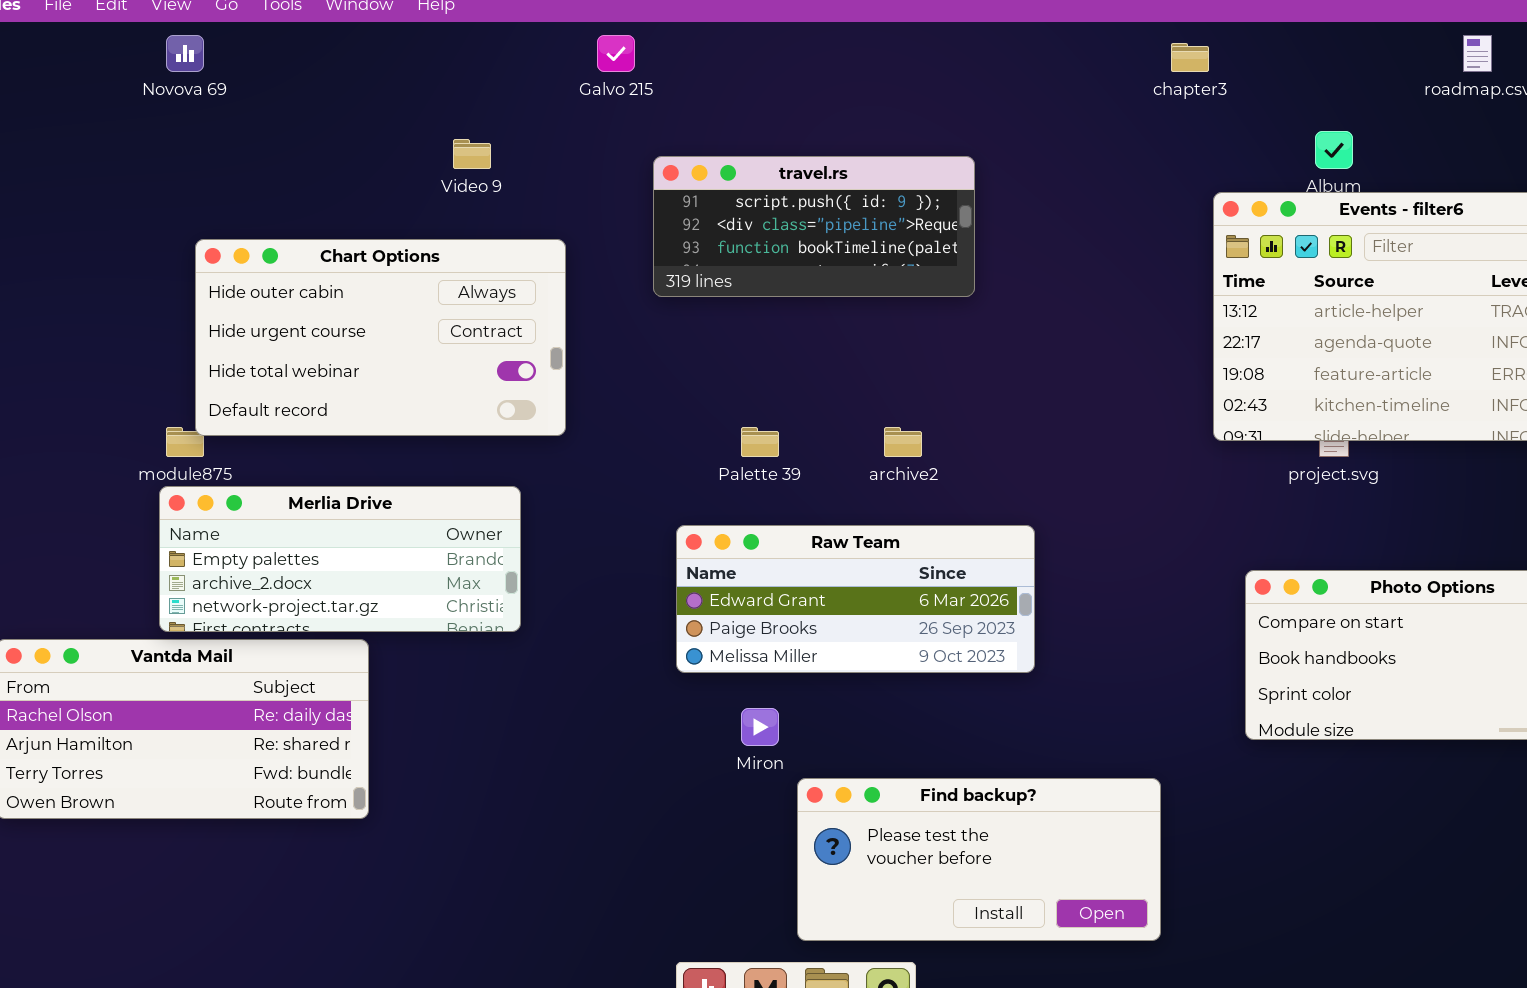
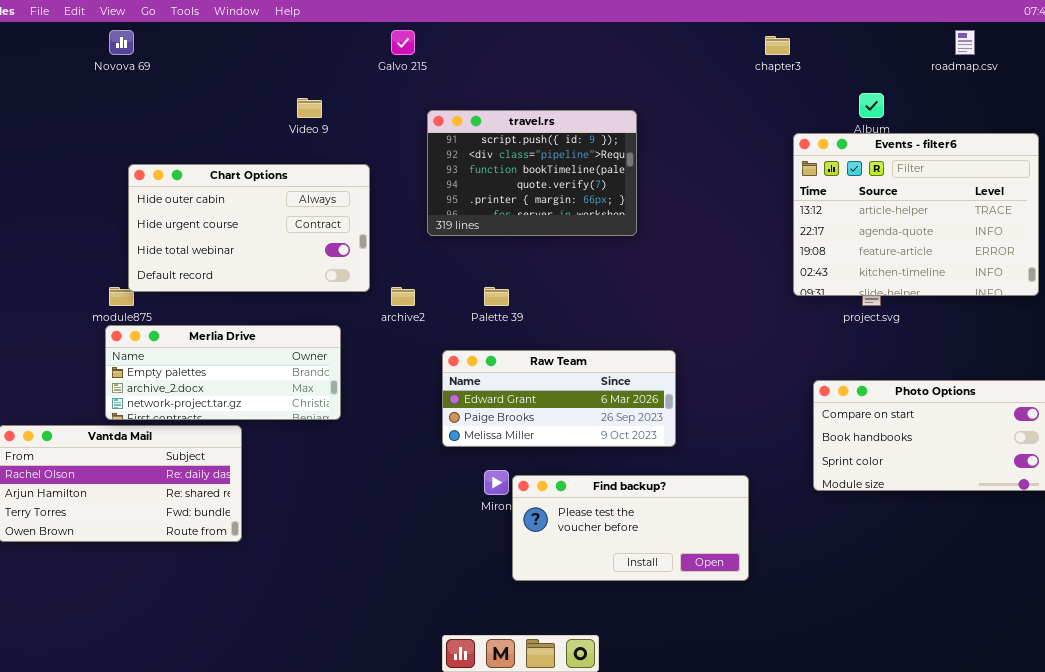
travel.rs: [653,156,975,297] -> [427,110,637,236], resized
archive2: [884,427,922,457] -> [391,287,415,306], moved
Find backup?: [797,778,1161,941] -> [512,475,749,581], moved

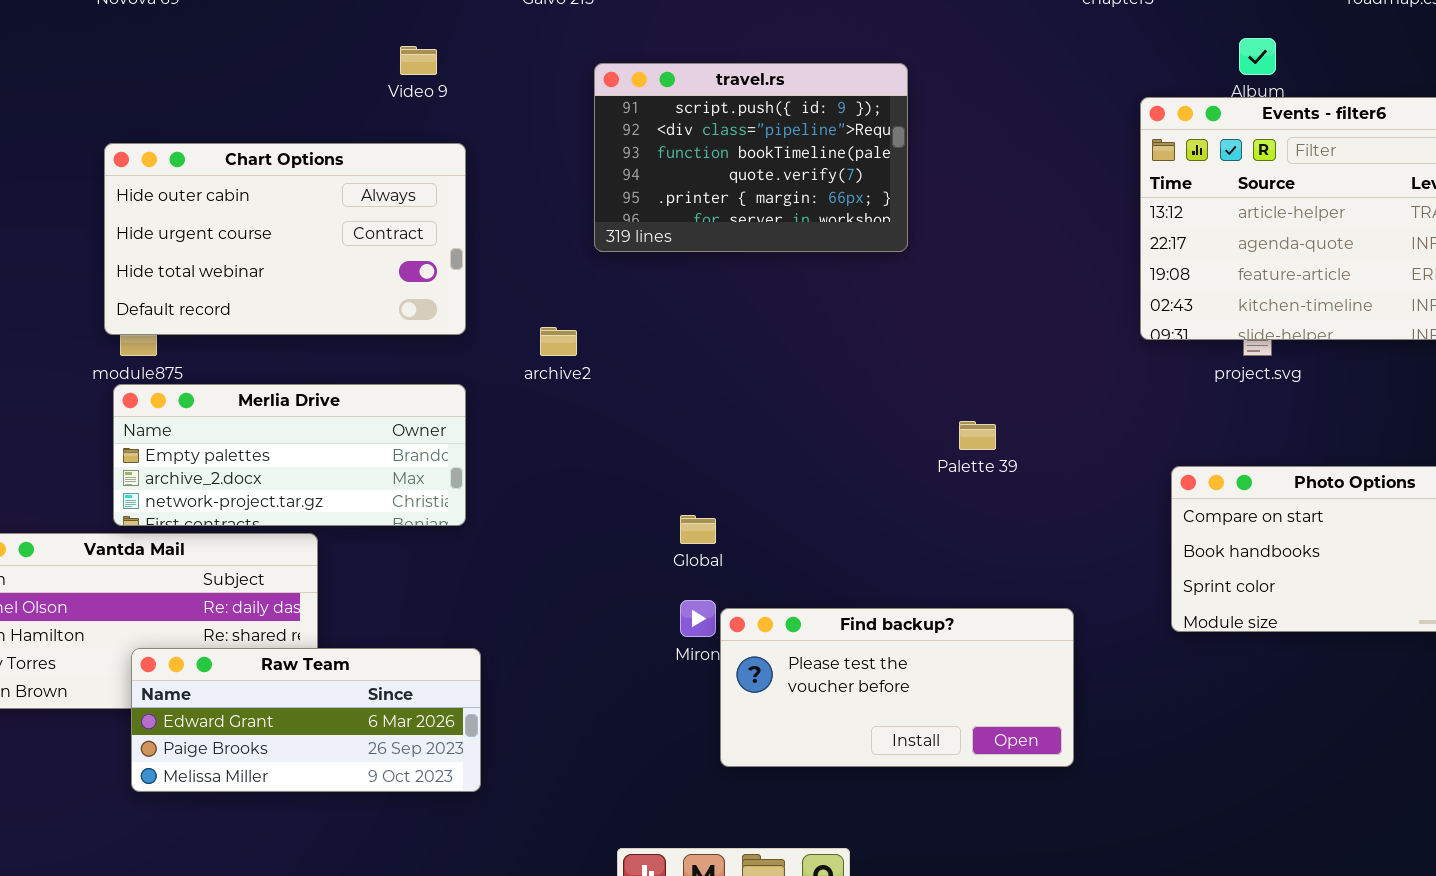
Chart Options: [128,164,370,292] -> [104,143,466,335], moved
Palette 39: [484,287,509,306] -> [959,421,996,450], moved
Raw Team: [442,350,676,447] -> [131,648,481,792], moved

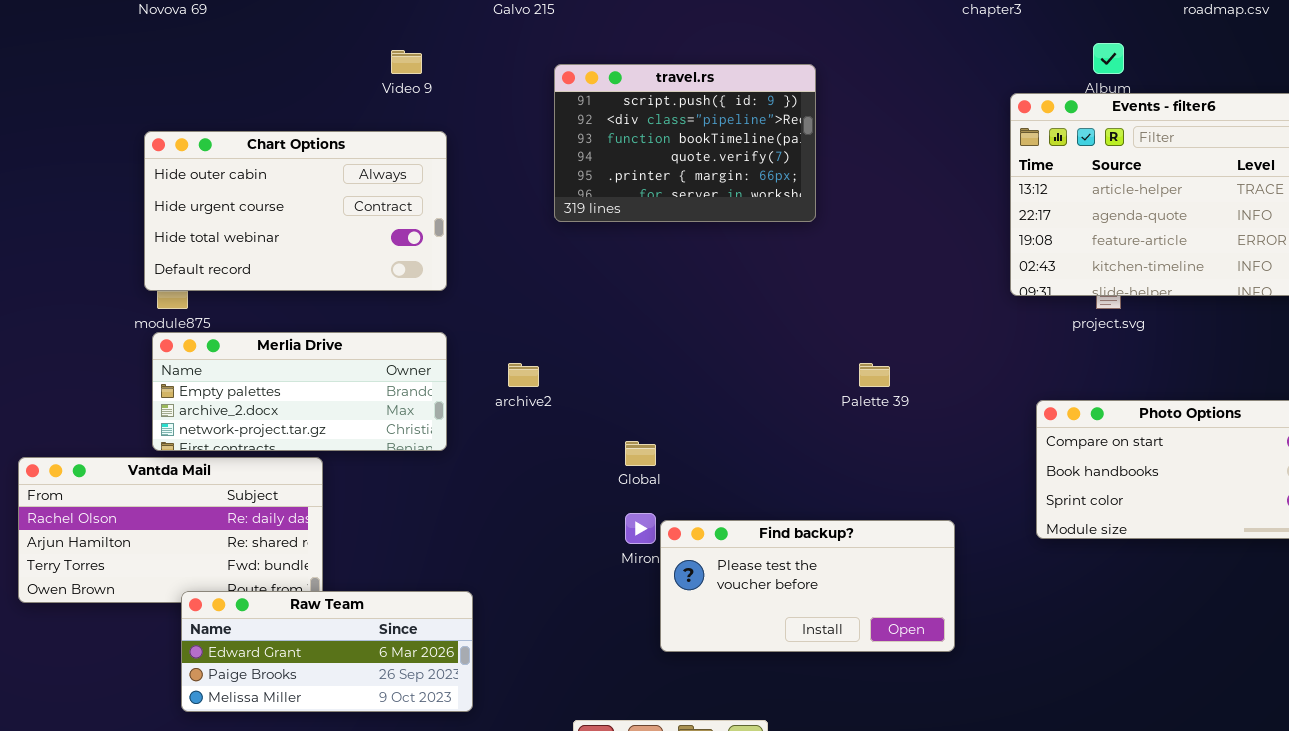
archive2: [540,327,577,356] -> [508,363,539,387], moved
Raw Team: [131,648,481,792] -> [181,591,473,712], moved

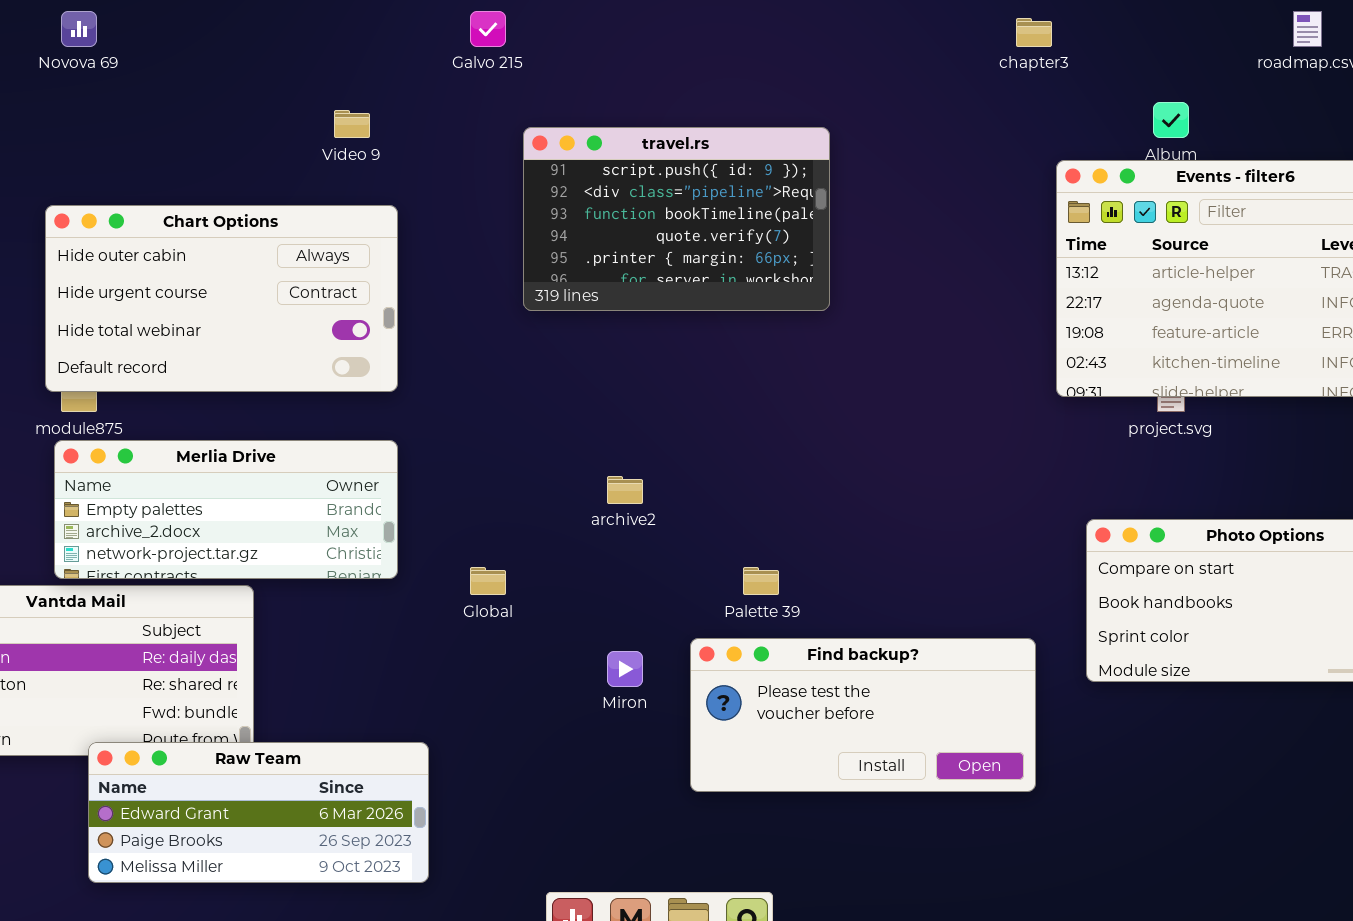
archive2: [508,363,539,387] -> [607,476,643,504], moved
Palette 39: [859,363,890,387] -> [743,567,779,595], moved
Global: [625,441,656,466] -> [470,567,506,595], moved
Find backup?: [660,520,955,652] -> [690,638,1036,792], moved

